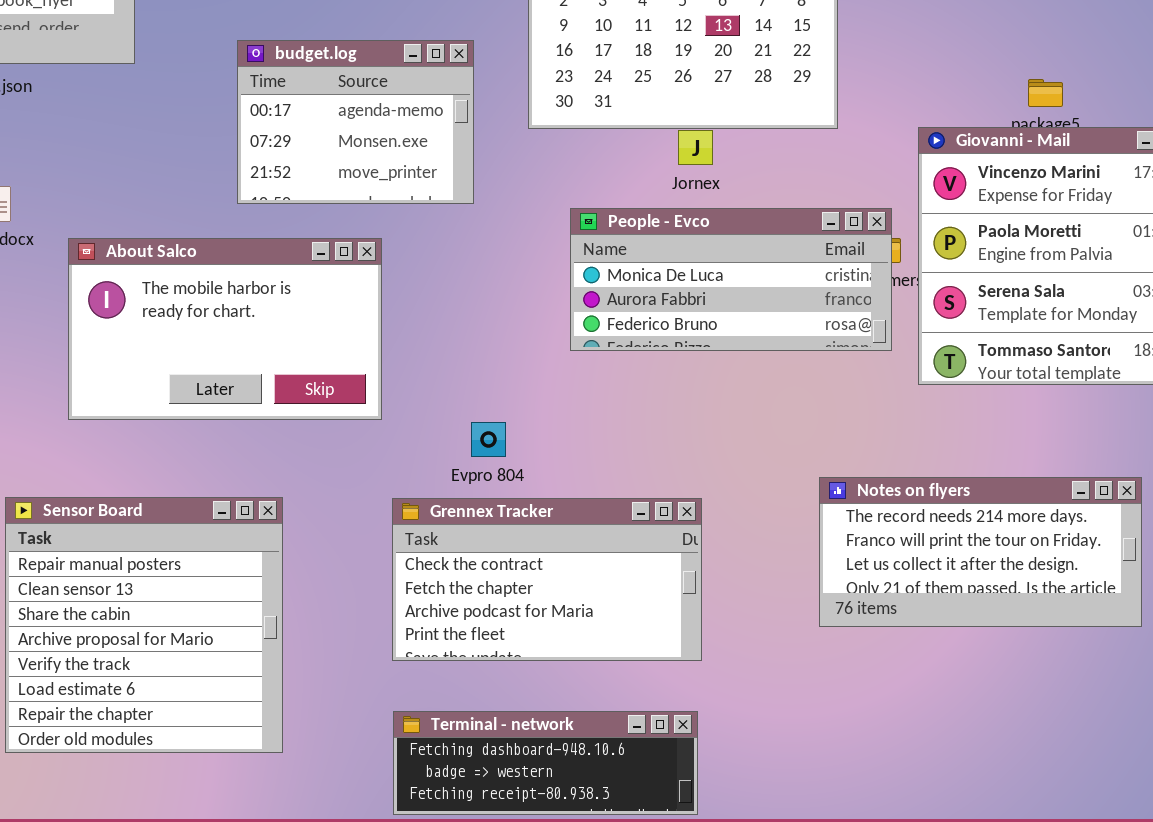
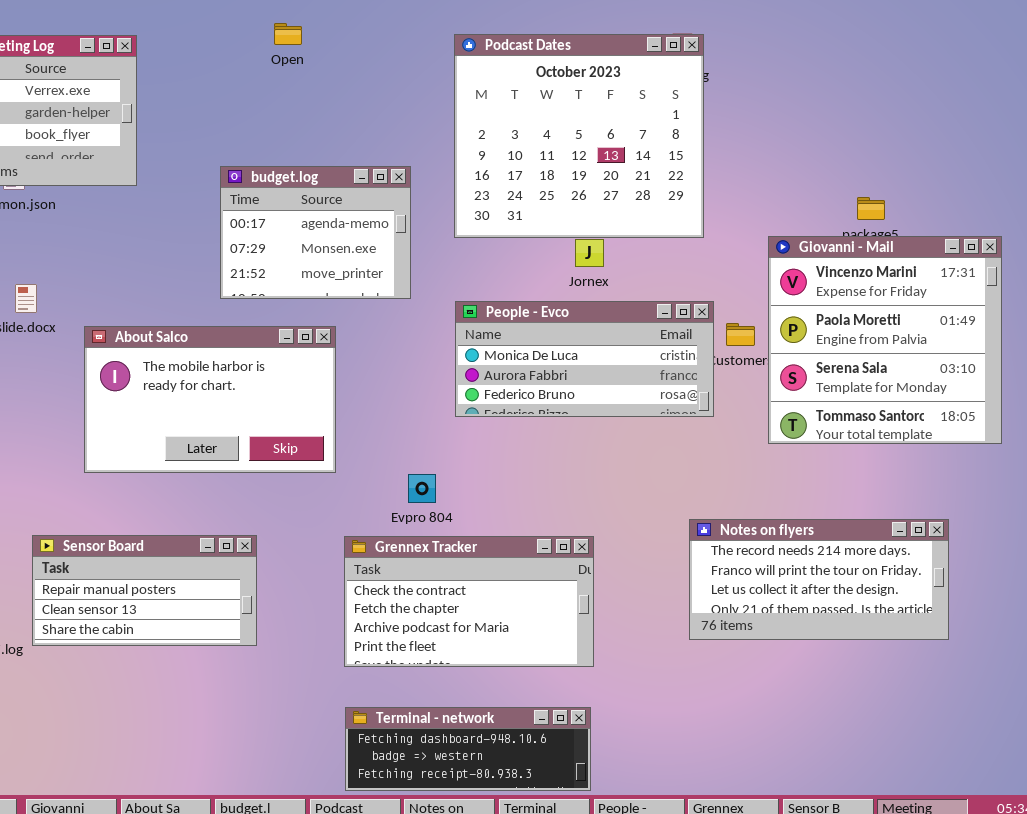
People - Evco: [570,208,892,351] -> [455,301,714,417], moved
Sensor Board: [5,497,283,753] -> [32,535,257,646], resized

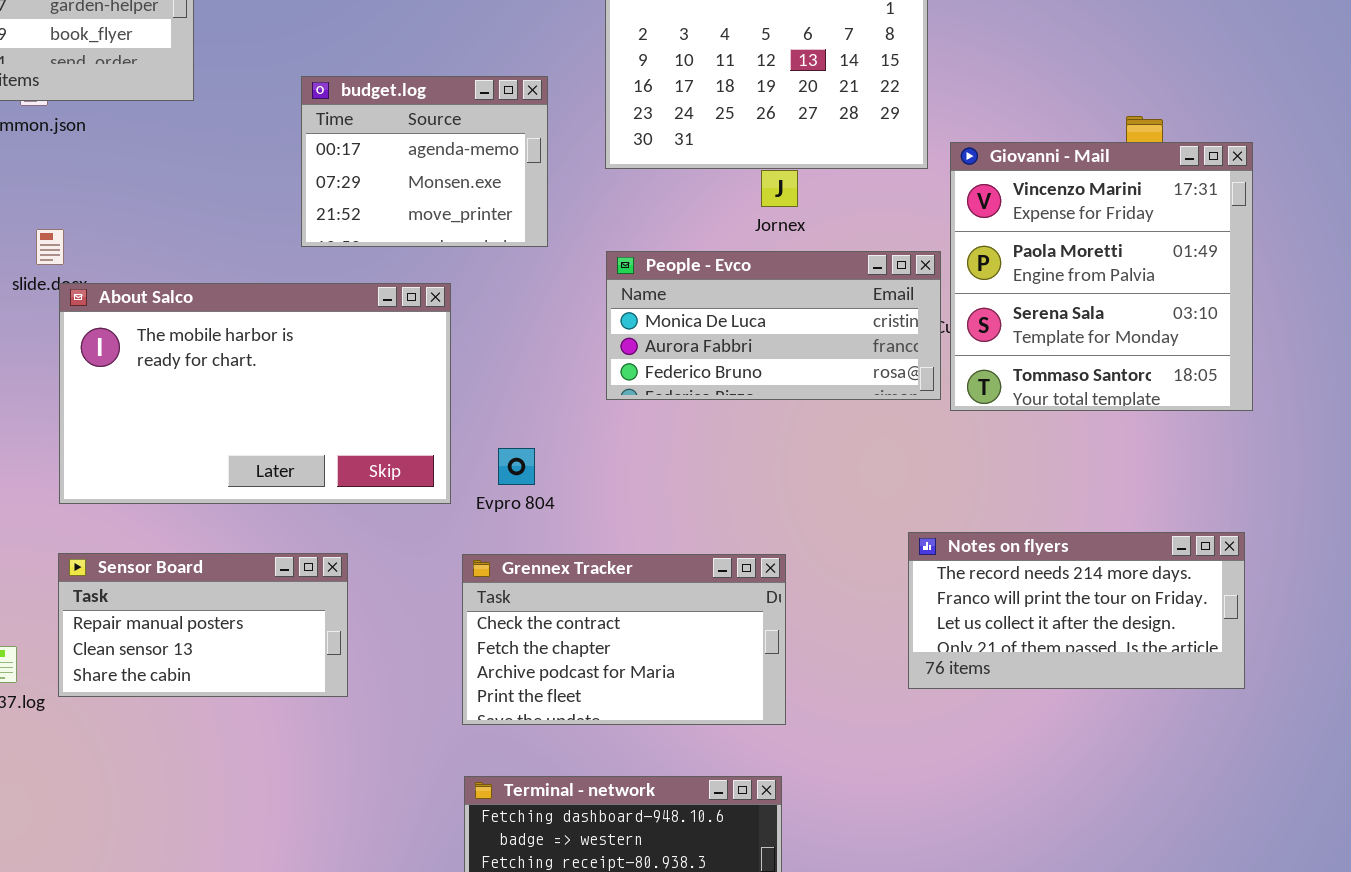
Giovanni - Mail: [768,236,1002,444] -> [950,142,1253,411], moved
About Salco: [84,326,336,473] -> [59,283,451,504], resized
Evpro 804: [408,474,436,503] -> [498,448,535,485], moved

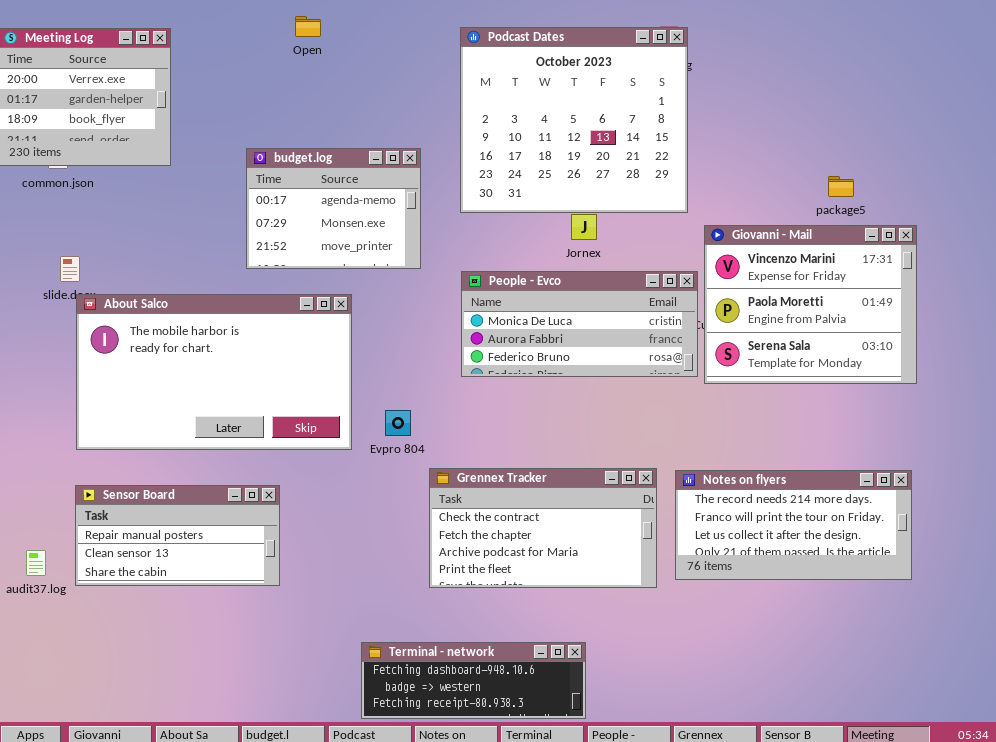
Giovanni - Mail: [950,142,1253,411] -> [704,225,917,384], resized
Grennex Tracker: [462,554,786,725] -> [429,468,657,588], moved

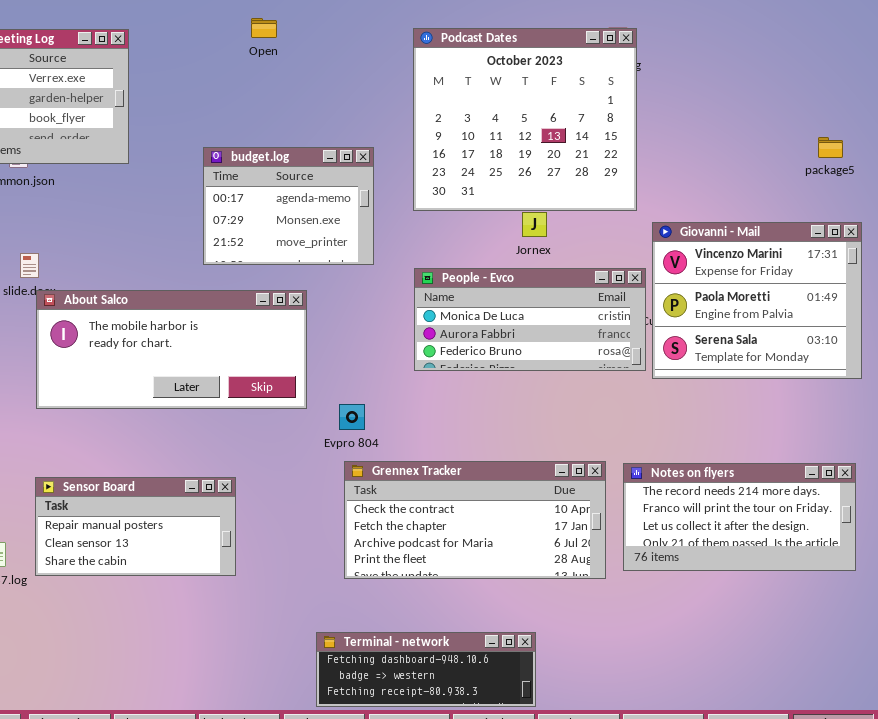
package5: [828,176,854,197] -> [818,137,843,158], moved
About Salco: [76,294,352,450] -> [36,290,307,409], resized
Grennex Tracker: [429,468,657,588] -> [344,461,606,579], resized

